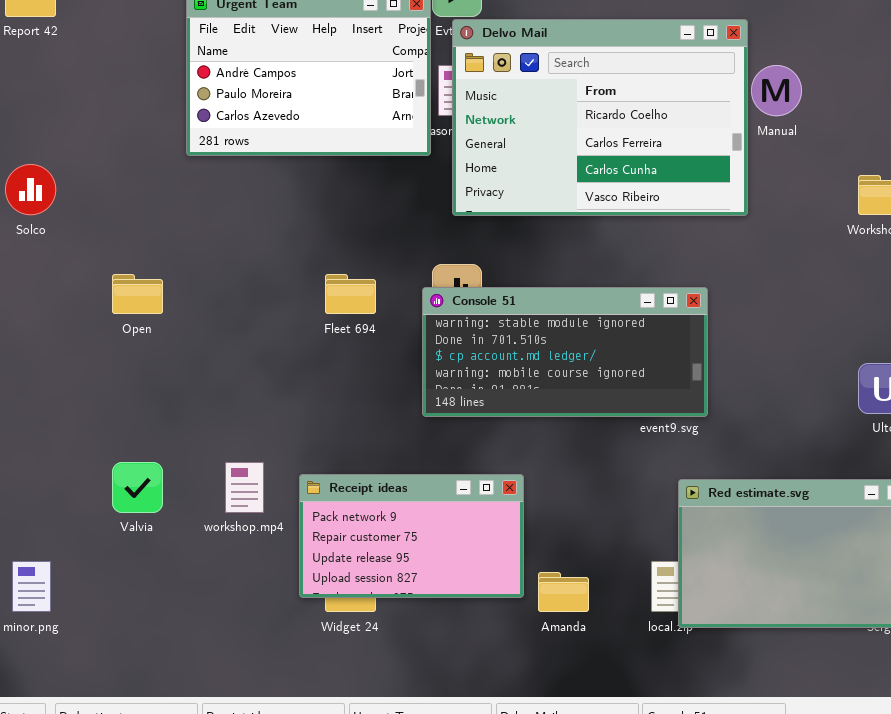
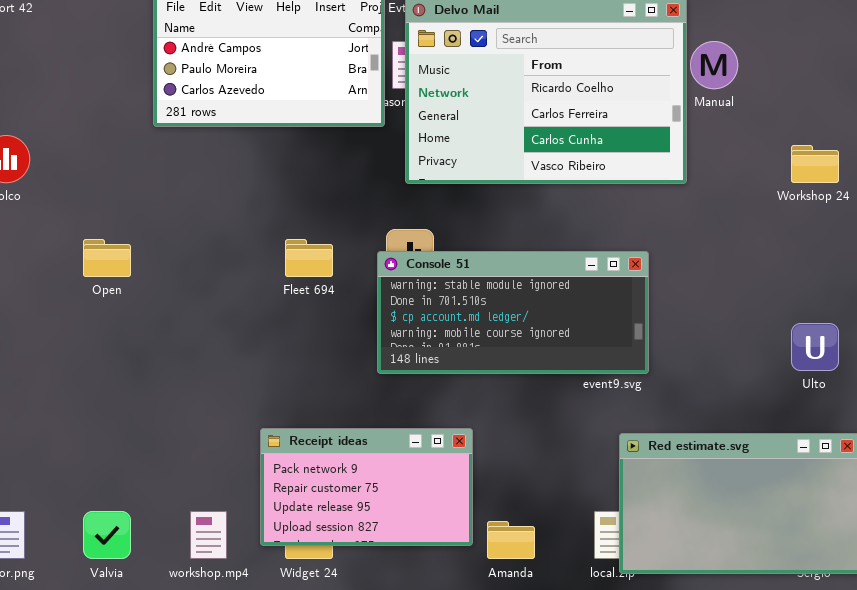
Valvia: [112,462,163,513] -> [83,511,131,559], moved
workshop.mp4: [225,462,264,513] -> [190,511,227,559], moved

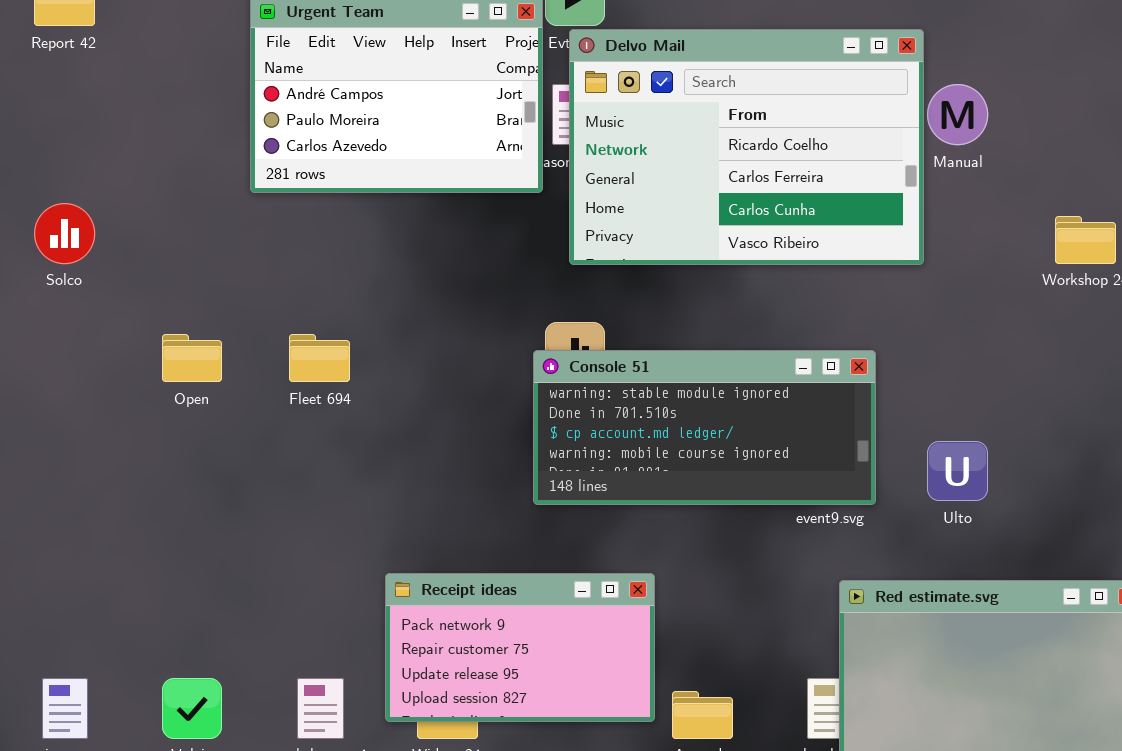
Fleet 694: [285,239,333,277] -> [289,334,350,382], moved
Ulto: [791,323,839,371] -> [927,441,988,501], moved

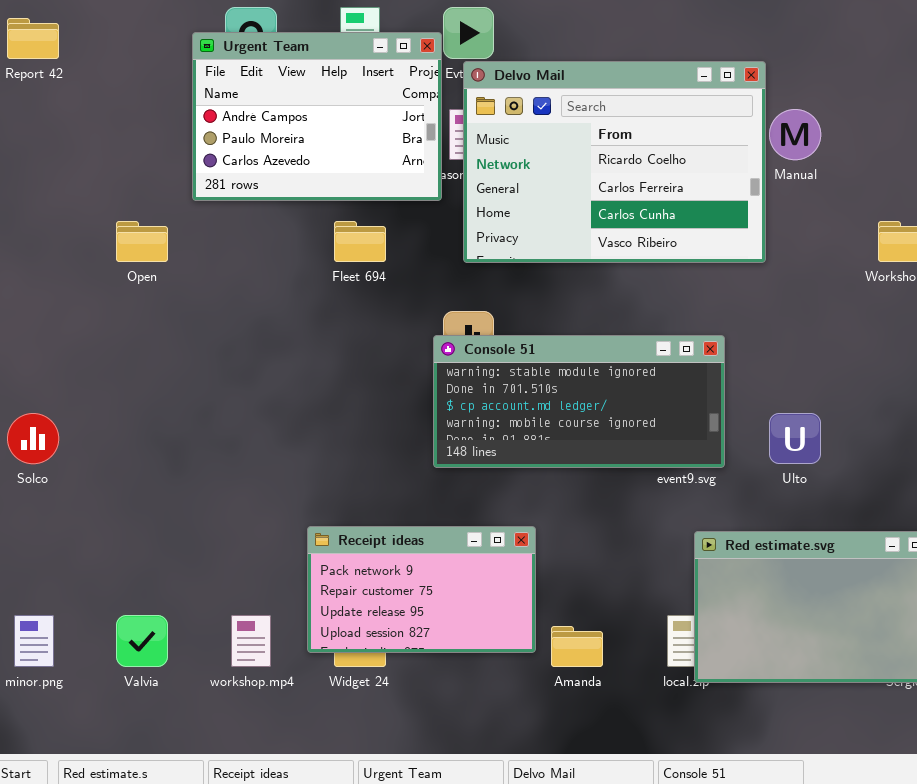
Solco: [34,203,95,264] -> [7,413,59,464], moved
Open: [162,334,222,382] -> [116,221,168,262], moved
Fleet 694: [289,334,350,382] -> [334,221,386,262], moved

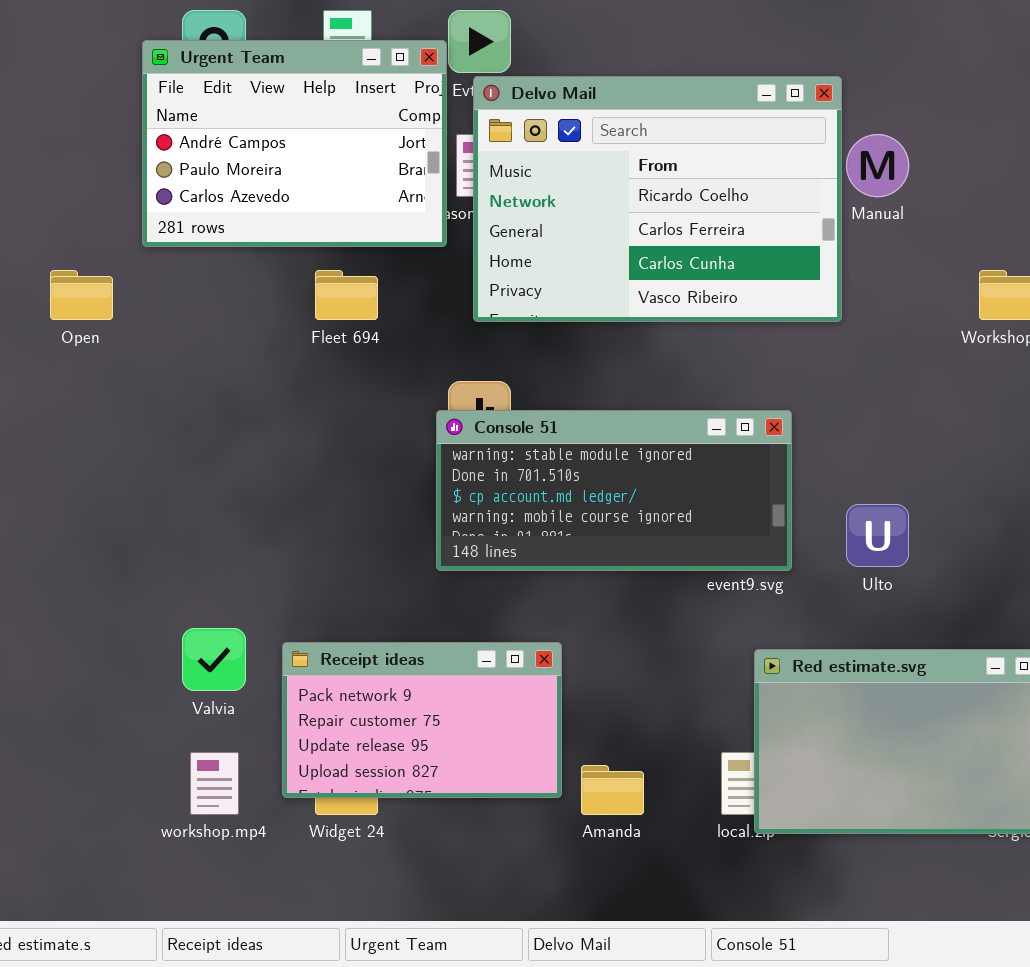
Valvia: [116,615,168,667] -> [182,628,246,691], moved

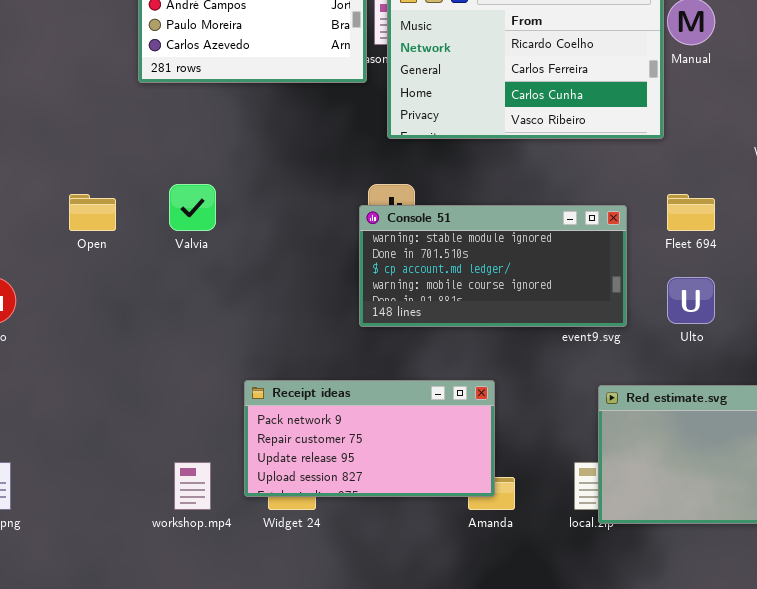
Open: [50,270,113,320] -> [69,194,116,231], moved
Fleet 694: [315,270,378,320] -> [667,194,715,231], moved
Valvia: [182,628,246,691] -> [169,184,216,231], moved
Receipt ideas: [282,642,562,798] -> [244,380,495,497], resized

